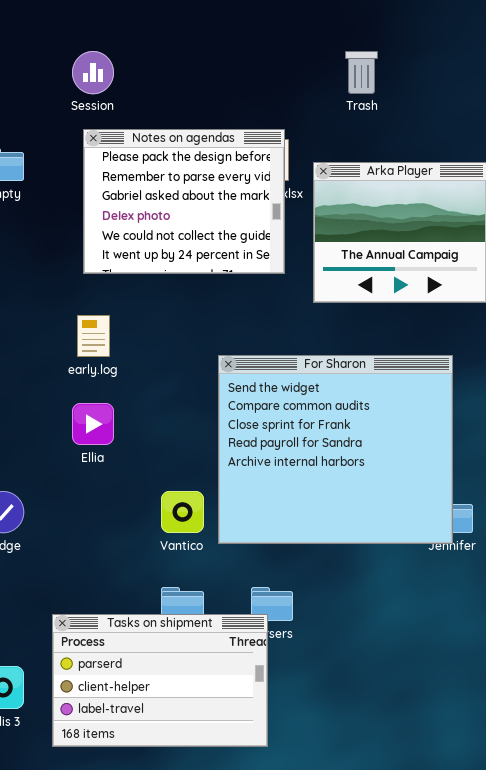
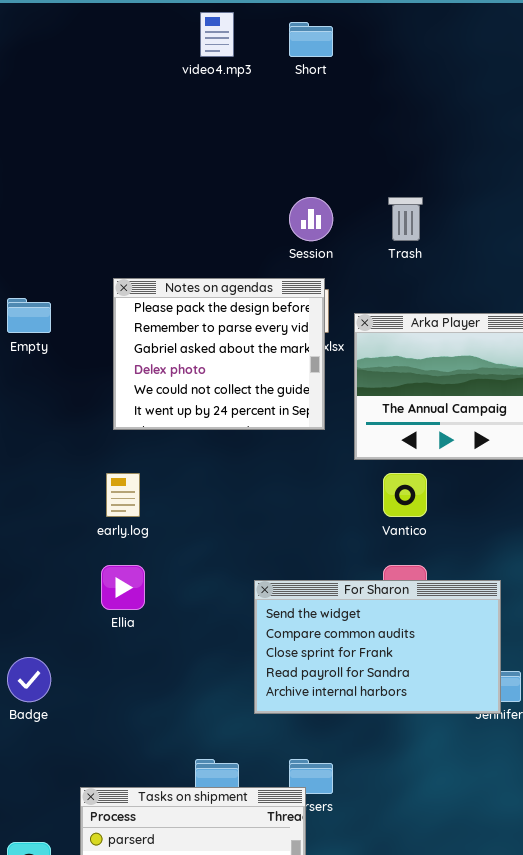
Session: [72,51,114,94] -> [289,197,333,241], moved
For Sharon: [218,355,453,544] -> [254,580,501,714], resized
Vantico: [161,491,204,533] -> [383,473,427,517], moved

